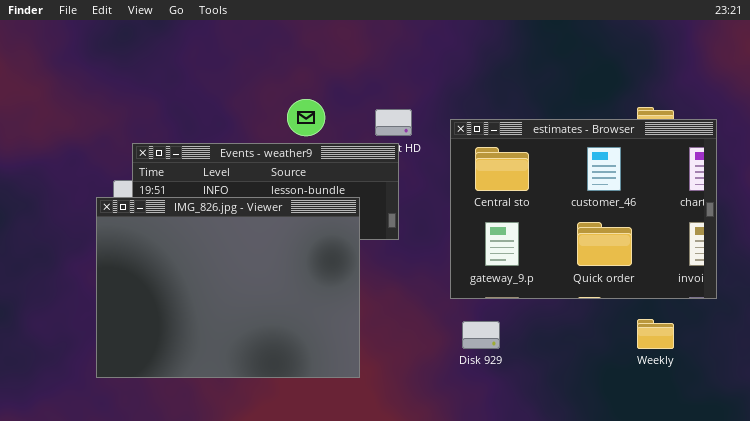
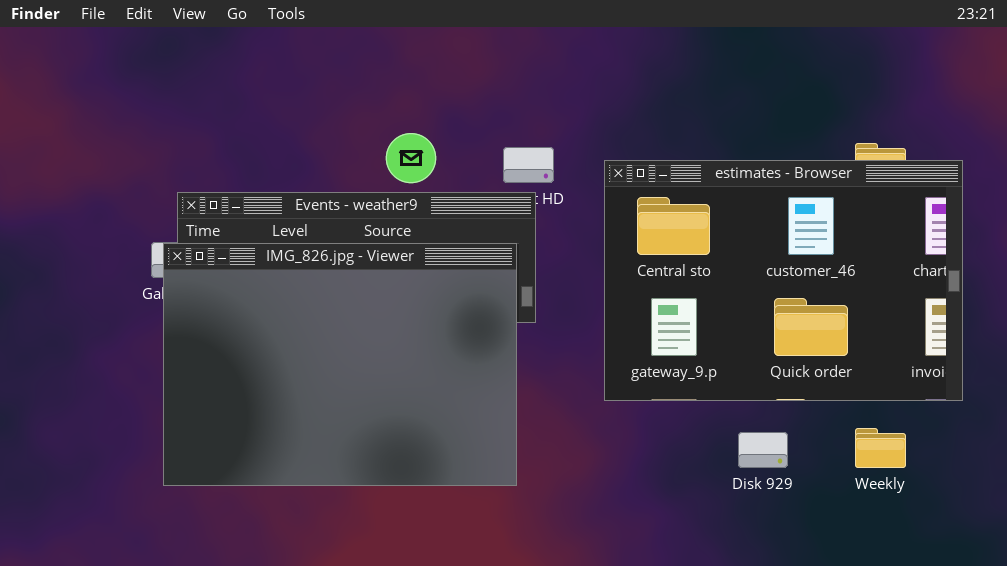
IMG_826.jpg - Viewer: [96,197,360,378] -> [163,243,517,486], moved
Disk 929: [462,321,500,349] -> [738,432,788,468], moved

